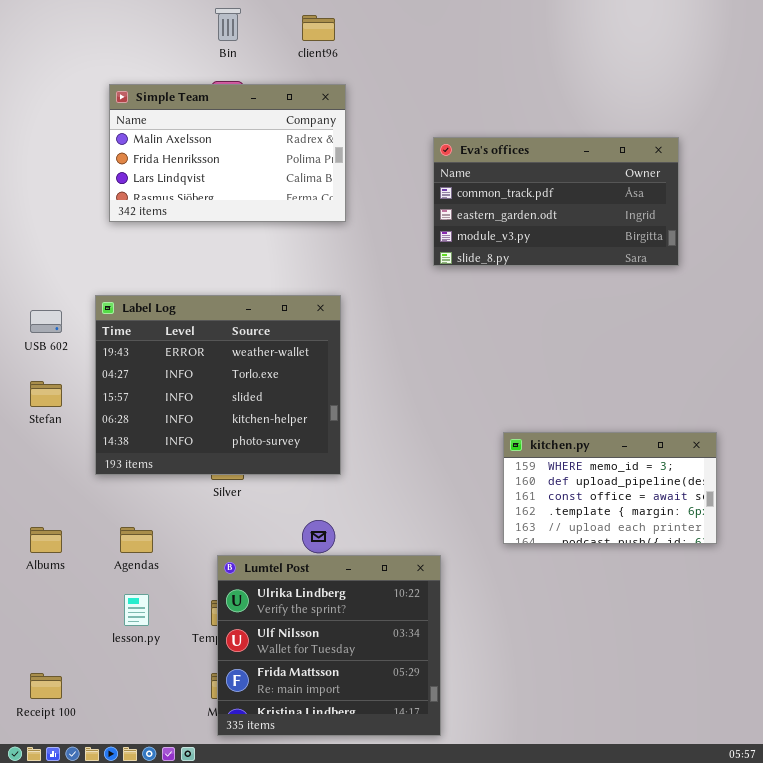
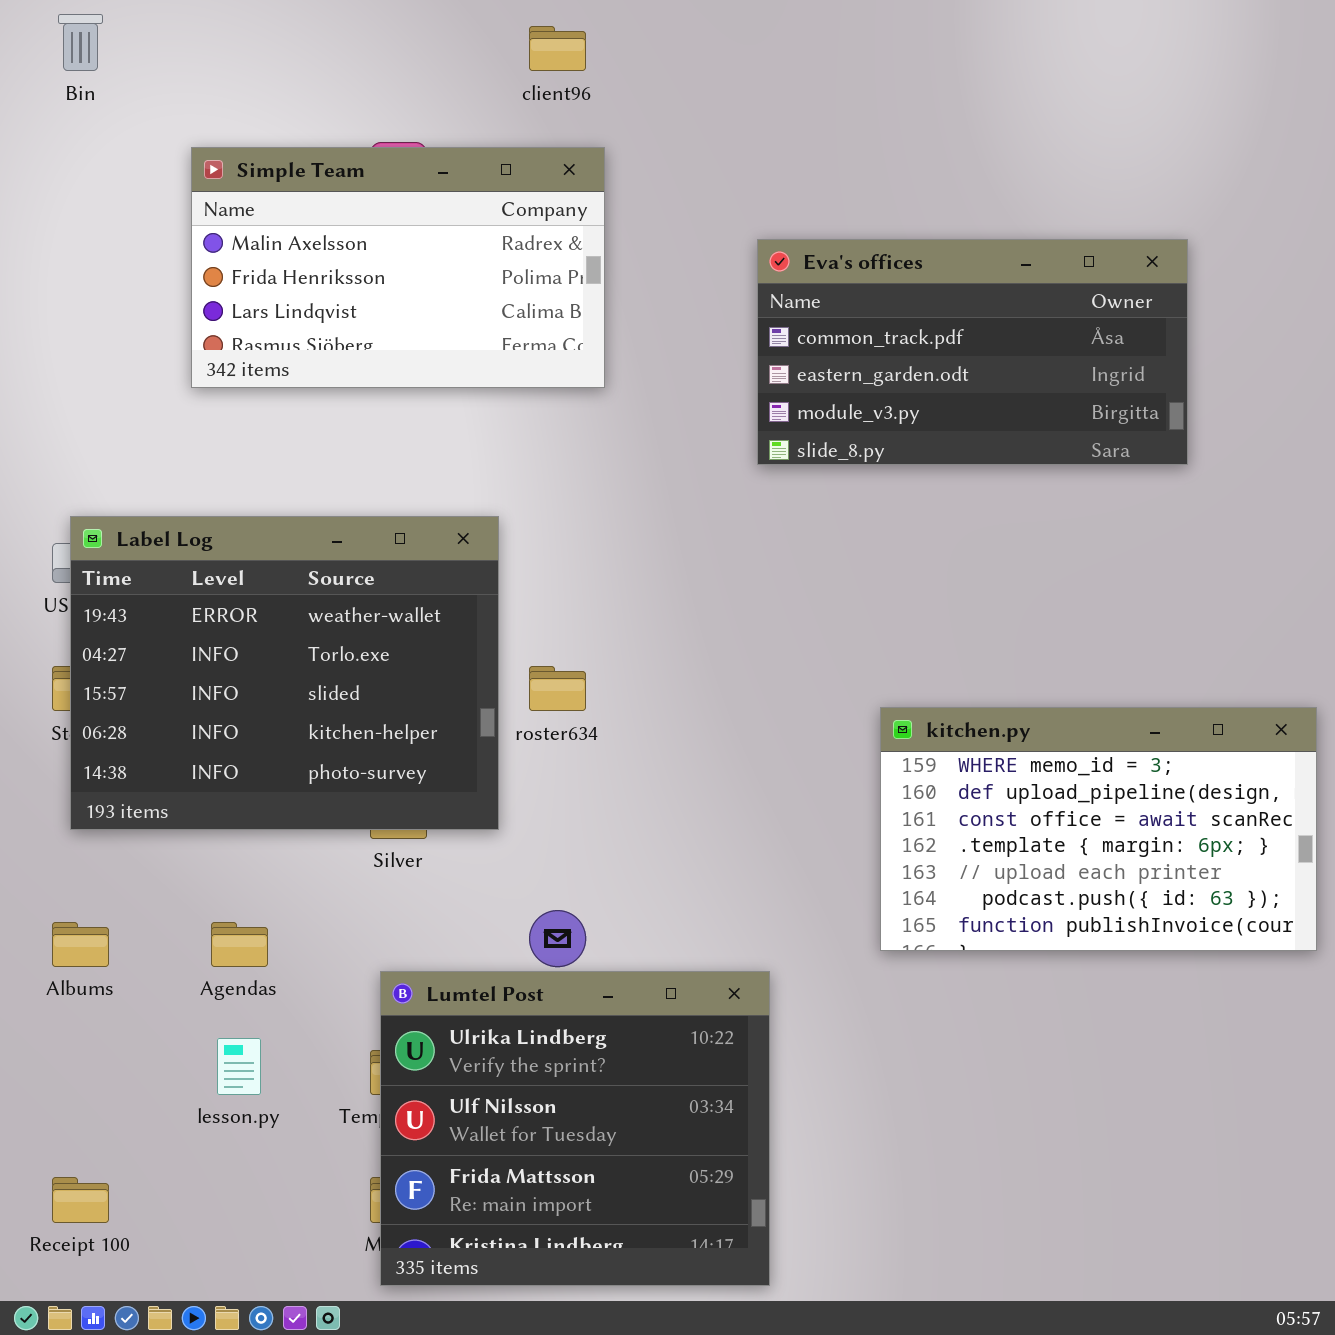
Bin: [215,8,241,41] -> [58,14,103,71], moved
Label Log: [95,295,341,475] -> [70,516,499,830], moved
kitchen.py: [503,432,717,544] -> [880,707,1317,951], resized

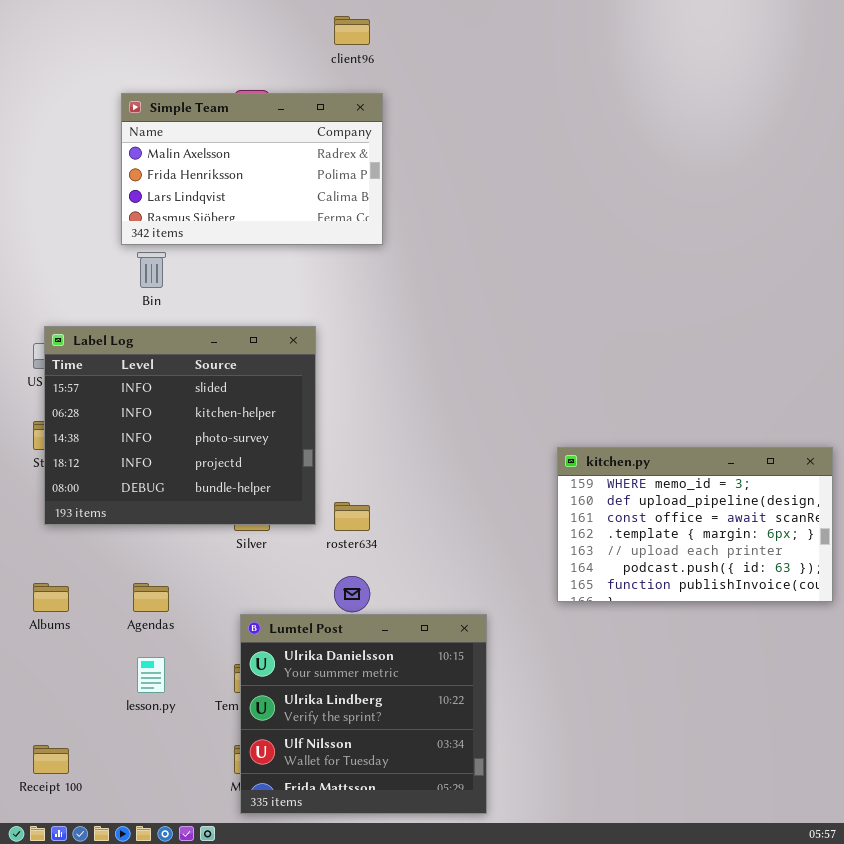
Bin: [58,14,103,71] -> [137,252,166,288], moved
Eva's offices: [757,239,1188,465] -> none, closed
Label Log: [70,516,499,830] -> [44,326,316,525], scrolled down 2 rows
roster634: [529,666,586,711] -> [334,502,370,531], moved
Lumtel Post: [380,971,770,1286] -> [240,614,487,814], scrolled up 1 row

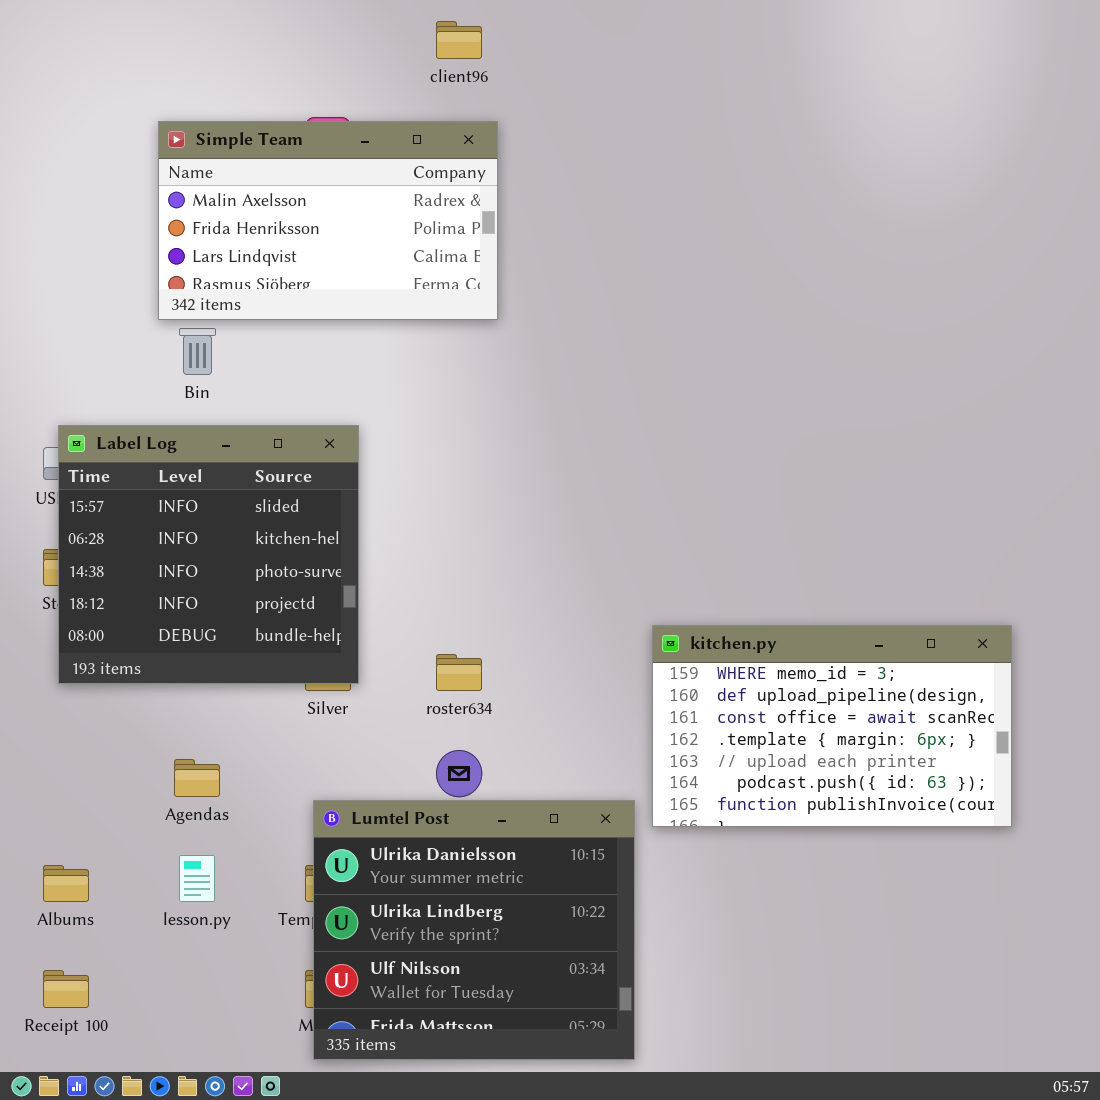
Label Log: [44,326,316,525] -> [58,425,359,684], resized
kitchen.py: [557,447,833,602] -> [652,625,1012,827], moved
Albums: [33,583,69,612] -> [43,865,89,902], moved

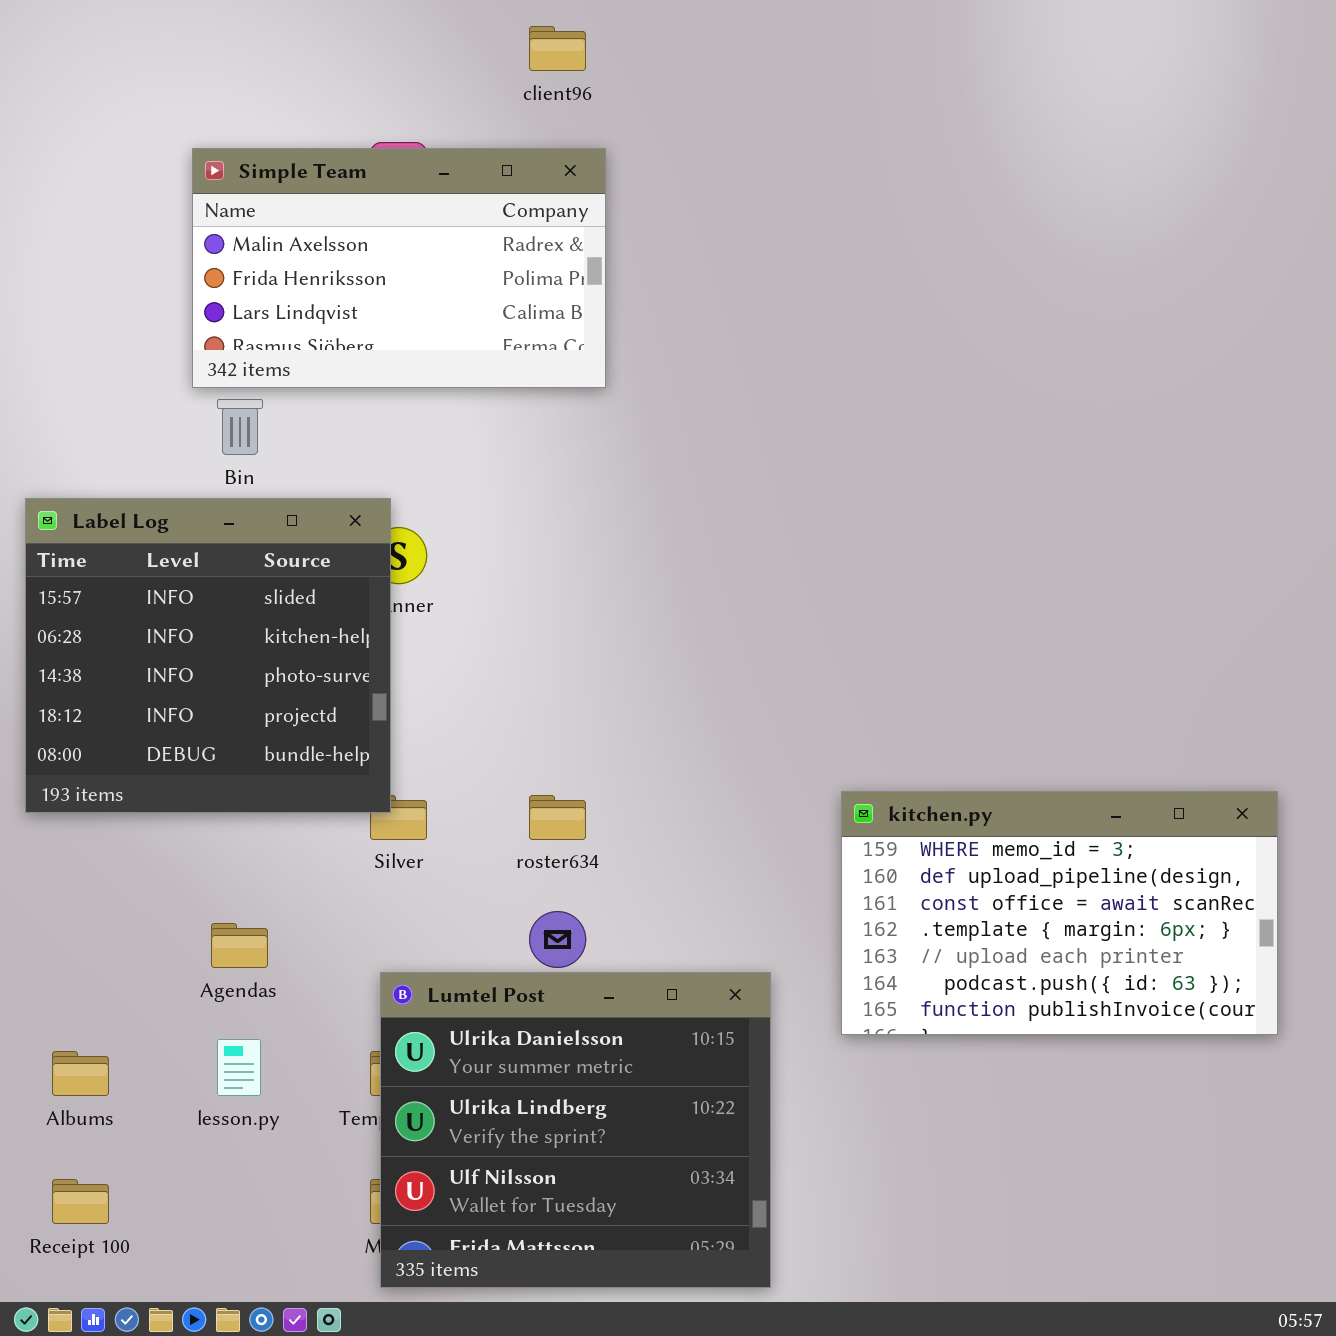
Label Log: [58,425,359,684] -> [25,498,391,813], moved
kitchen.py: [652,625,1012,827] -> [841,791,1278,1035], moved

